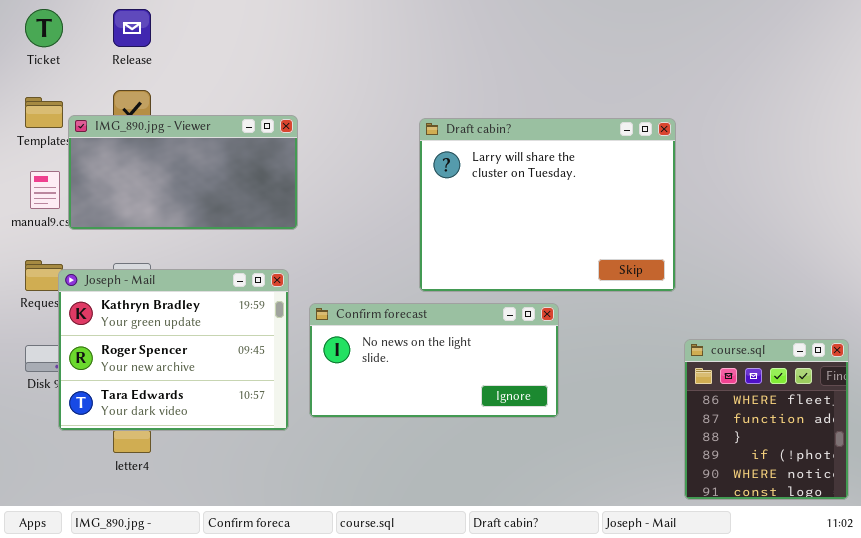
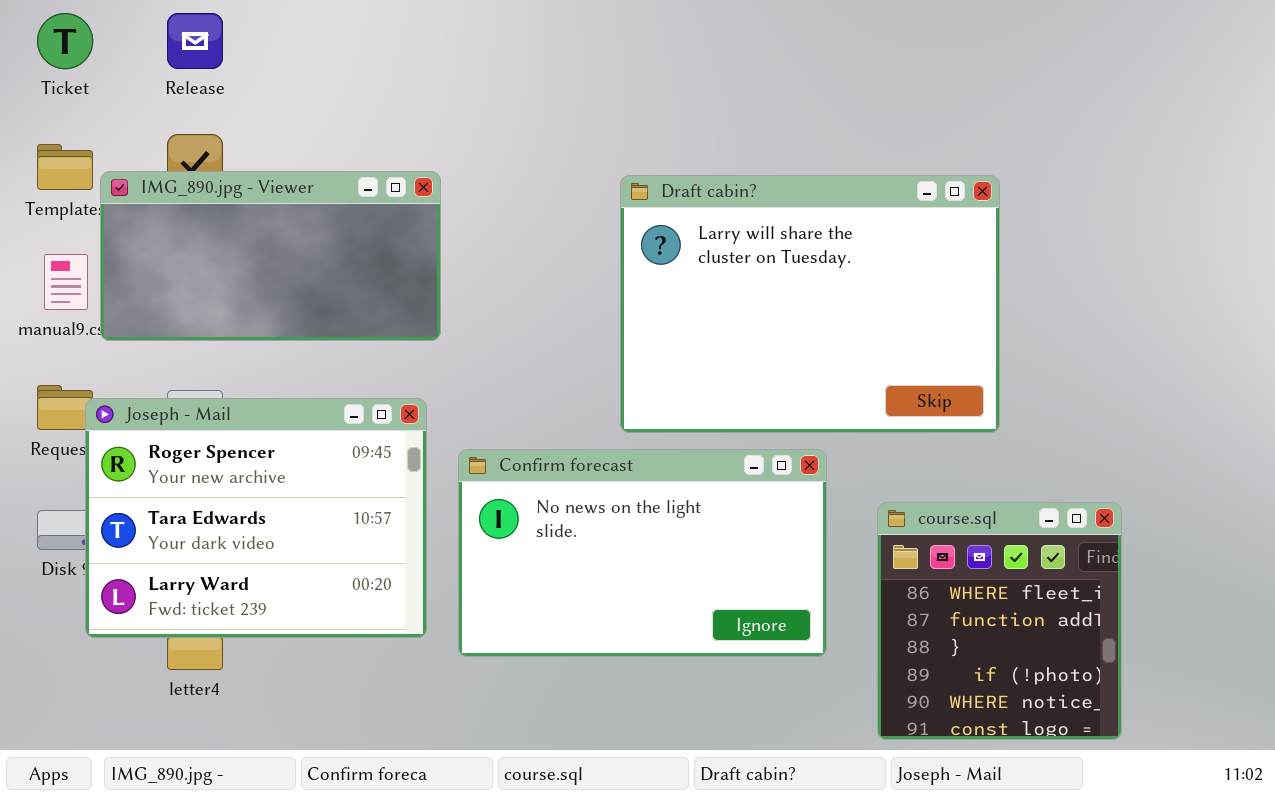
Joseph - Mail: [58,269,289,431] -> [85,398,427,638], scrolled down 1 row
Confirm forecast: [309,303,559,418] -> [458,449,827,657], resized
course.sql: [684,339,849,500] -> [877,502,1122,740], moved

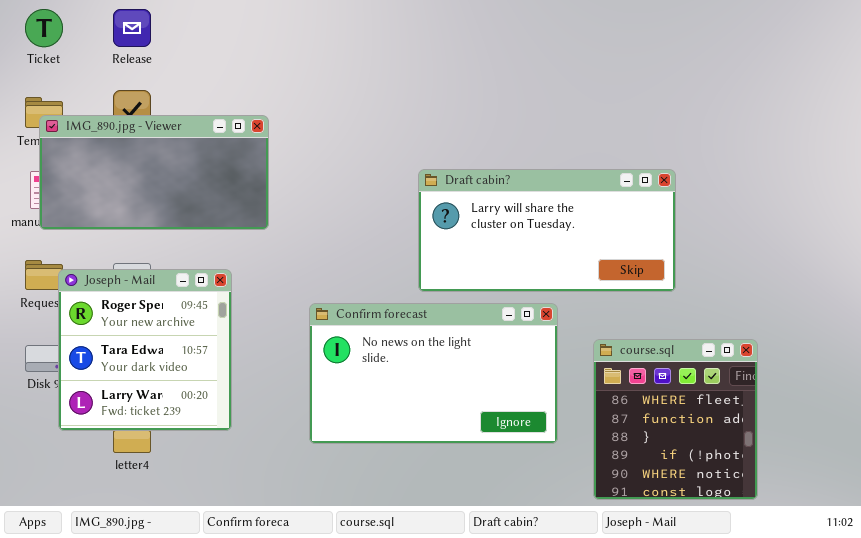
IMG_890.jpg - Viewer: [100,171,441,341] -> [39,115,269,230], moved
Draft cabin?: [620,175,1000,433] -> [418,169,676,292], resized
Joseph - Mail: [85,398,427,638] -> [58,269,232,431], resized

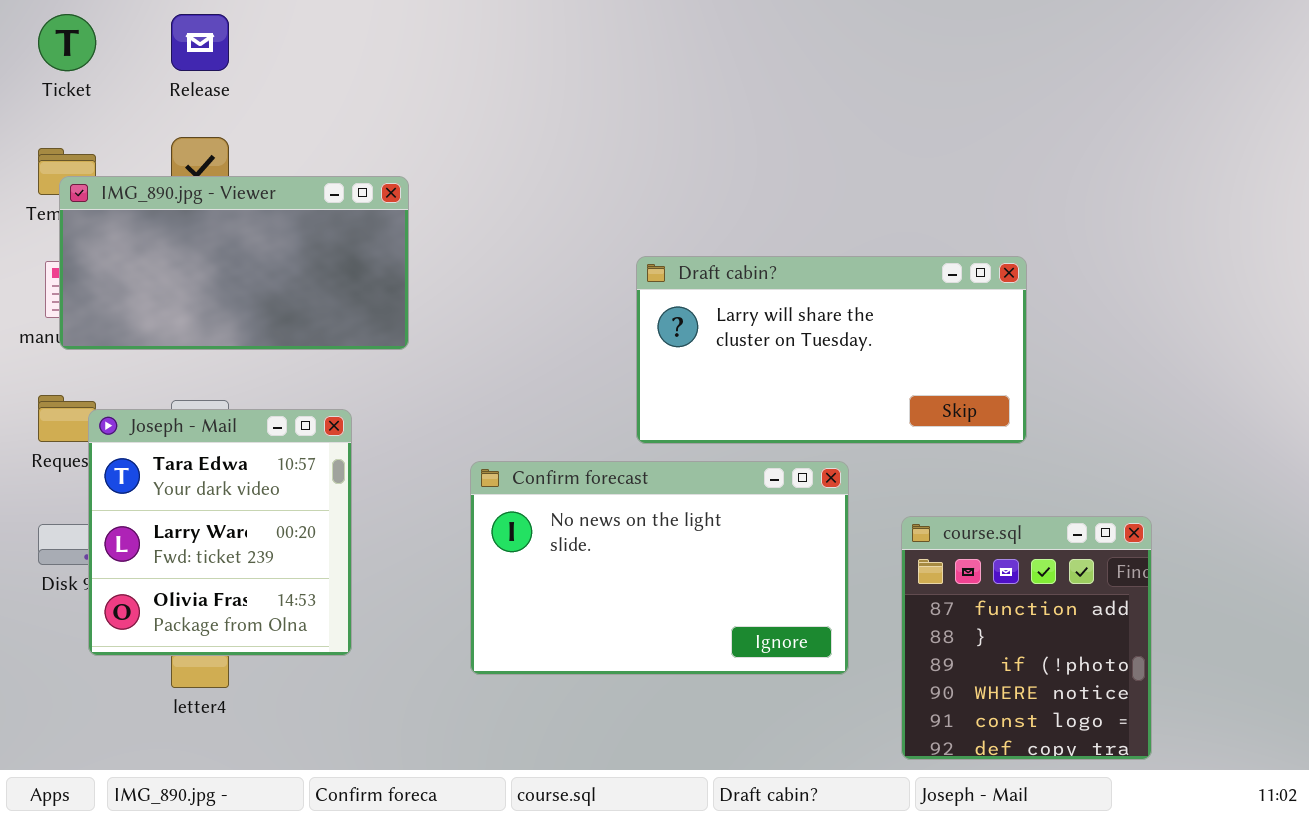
Joseph - Mail: [58,269,232,431] -> [88,409,352,656], scrolled down 1 row
course.sql: [593,339,758,500] -> [901,516,1152,760], scrolled down 1 row

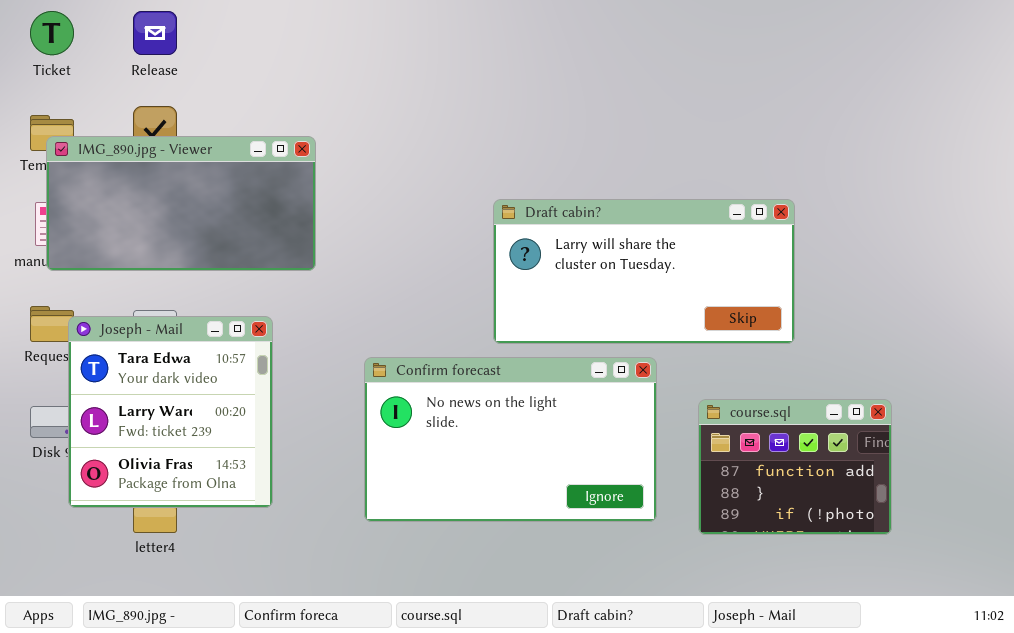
course.sql: [901,516,1152,760] -> [698,399,892,535], resized

